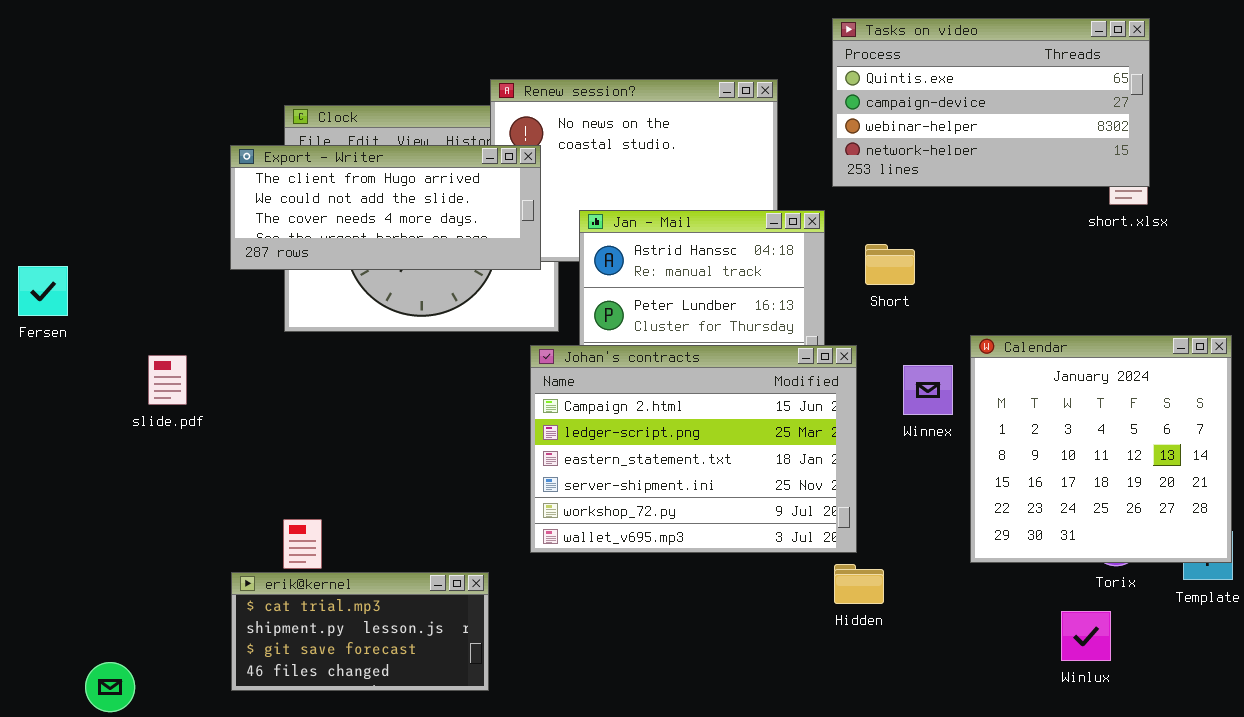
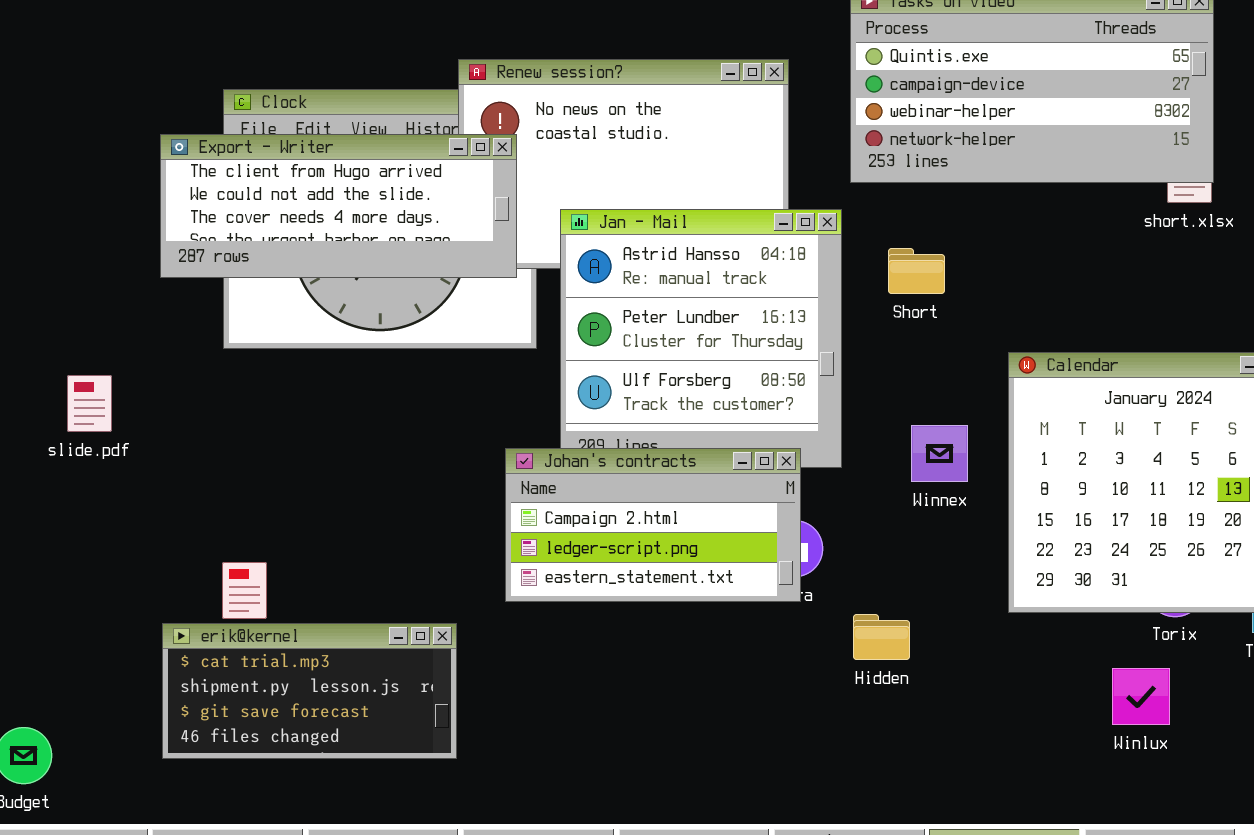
Johan's contracts: [530,345,857,553] -> [505,448,801,602], resized
Winnex: [903,365,953,415] -> [911,425,968,482], moved

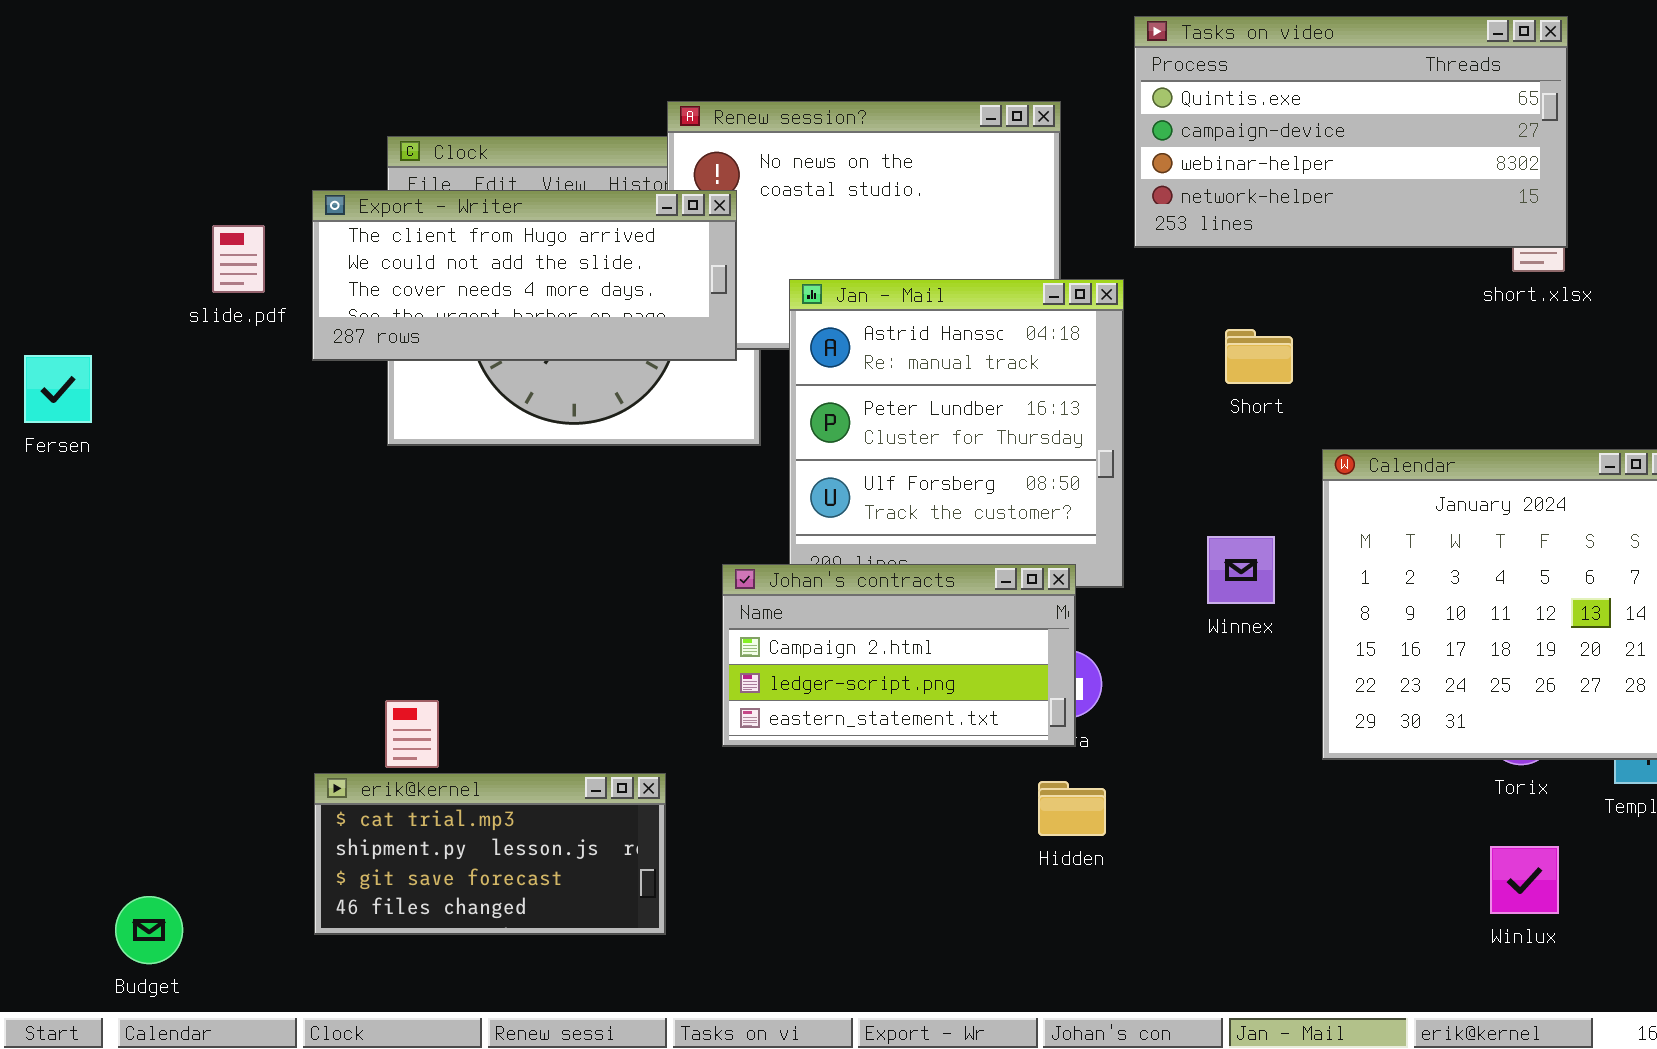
Short: [888,248,945,294] -> [1225,329,1293,384], moved
slide.pdf: [67,375,112,432] -> [212,225,265,293], moved
Hidden: [853,614,910,660] -> [1038,781,1106,836], moved
Winlux: [1112,668,1170,725] -> [1490,846,1559,914], moved

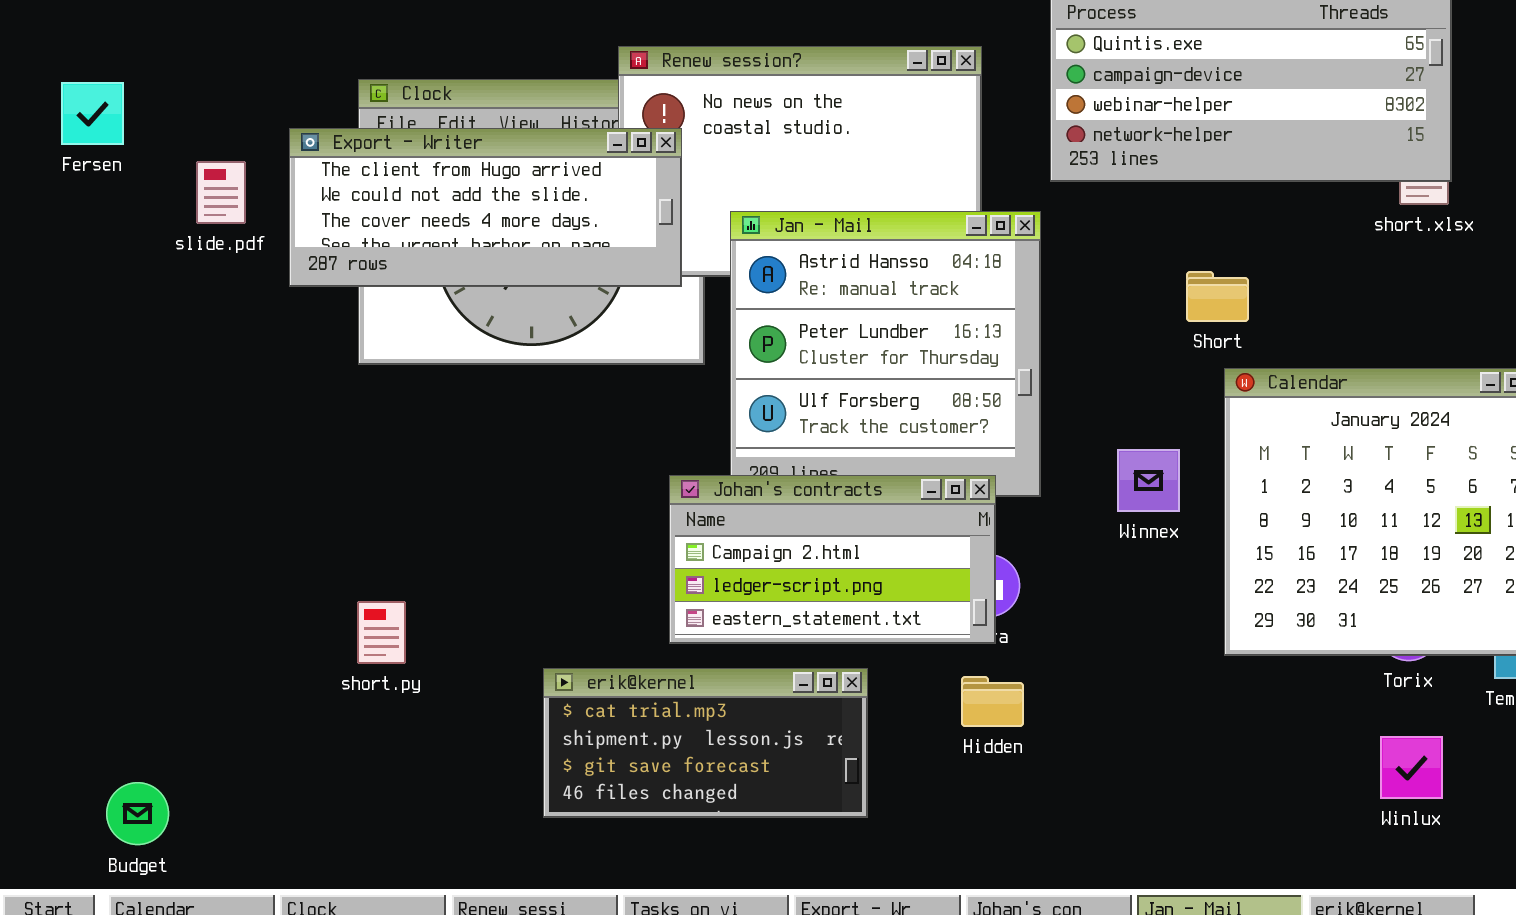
Short: [1225,329,1293,384] -> [1186,271,1249,322], moved
Fersen: [24,355,92,423] -> [61,82,124,145], moved
erik@kernel: [314,773,666,935] -> [543,668,868,818], moved

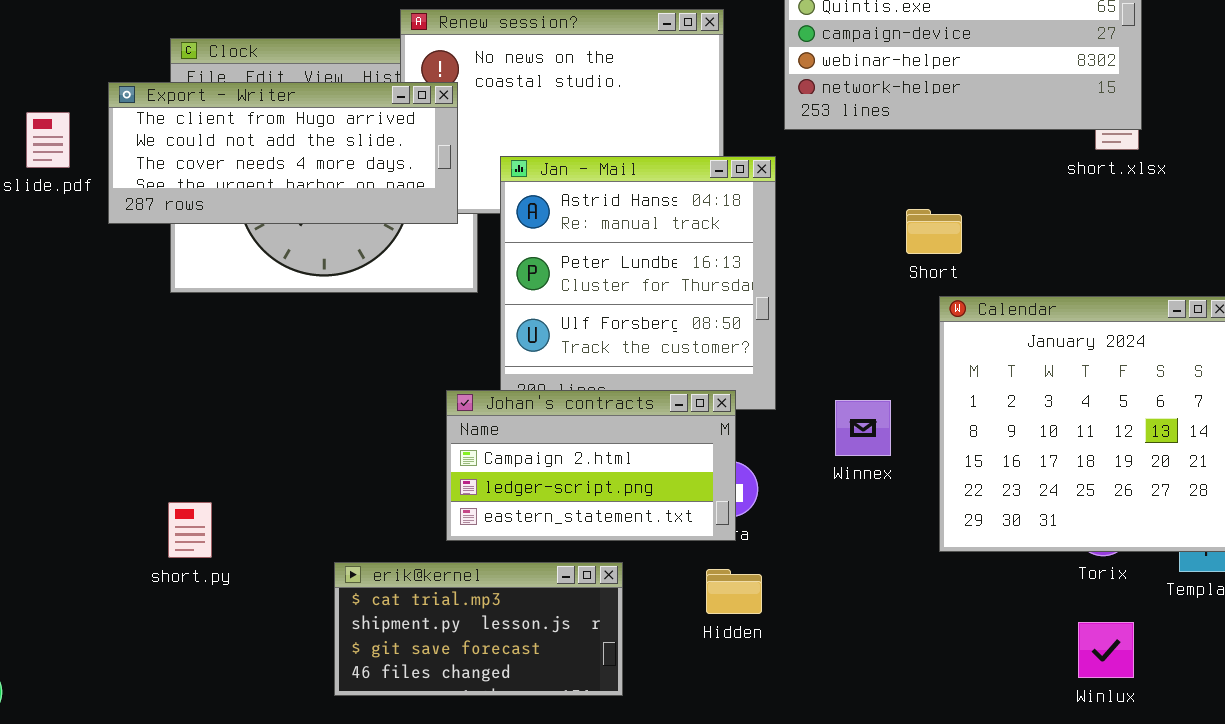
Winnex: [1117,449,1180,512] -> [835,400,891,456], moved

